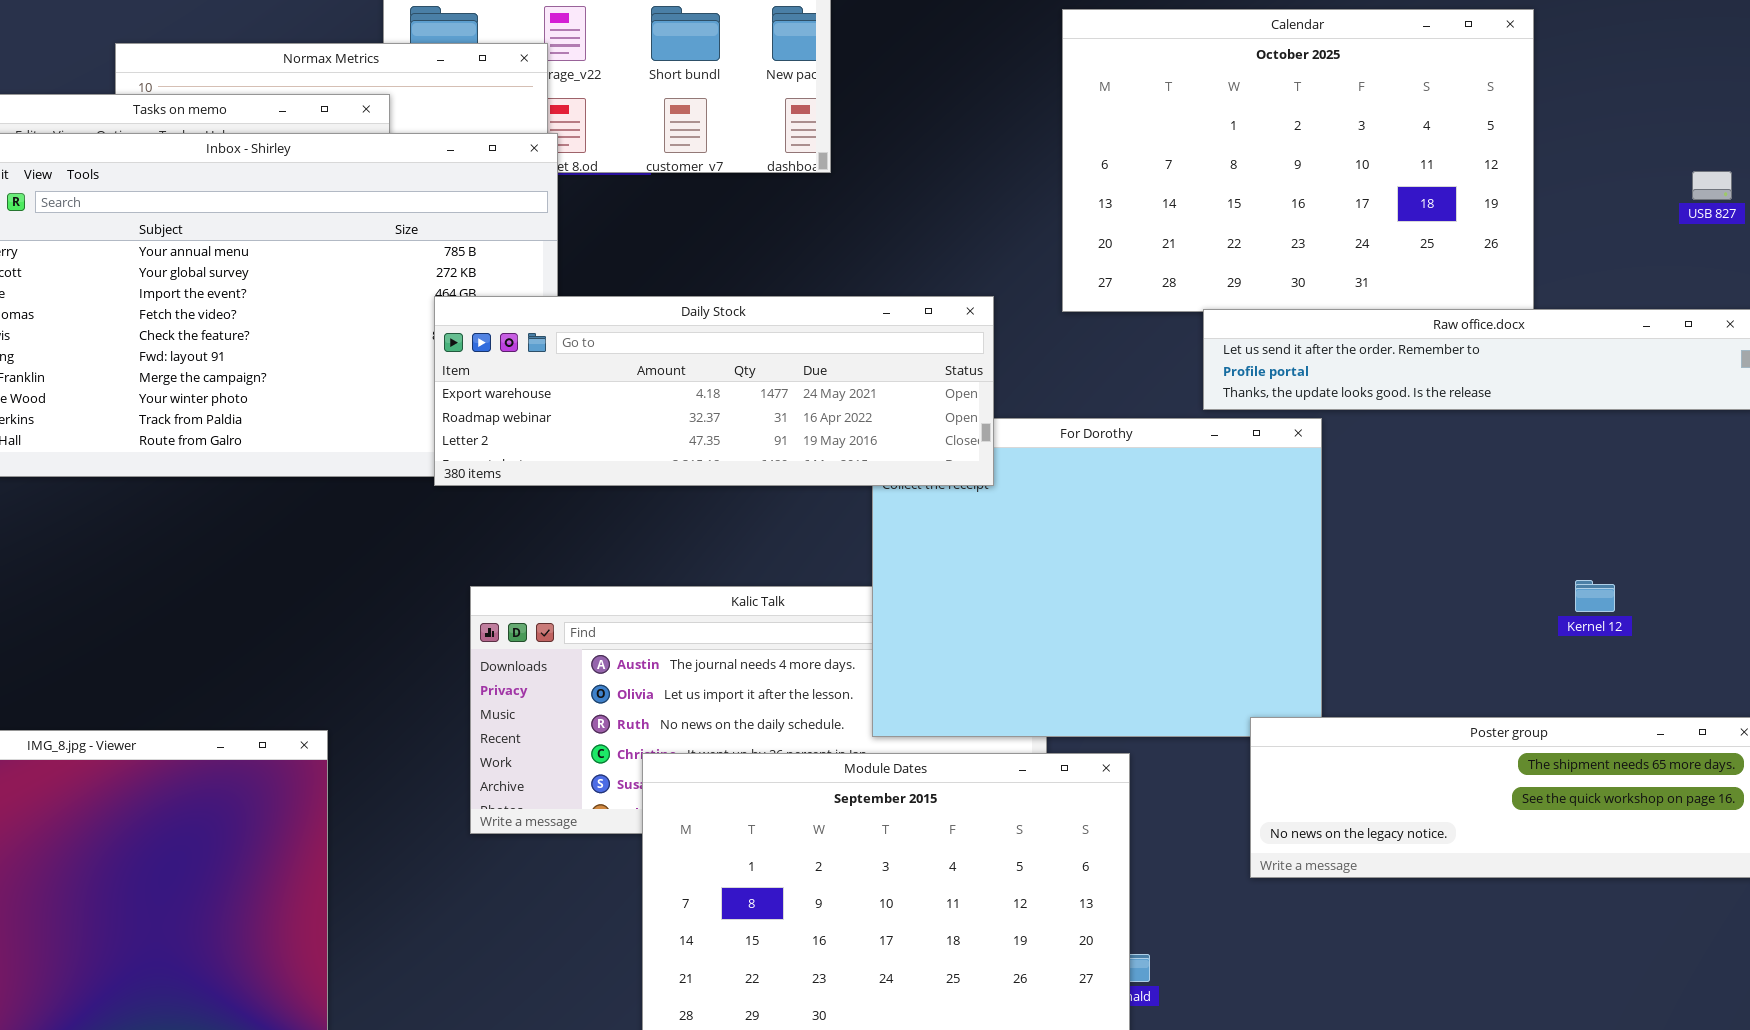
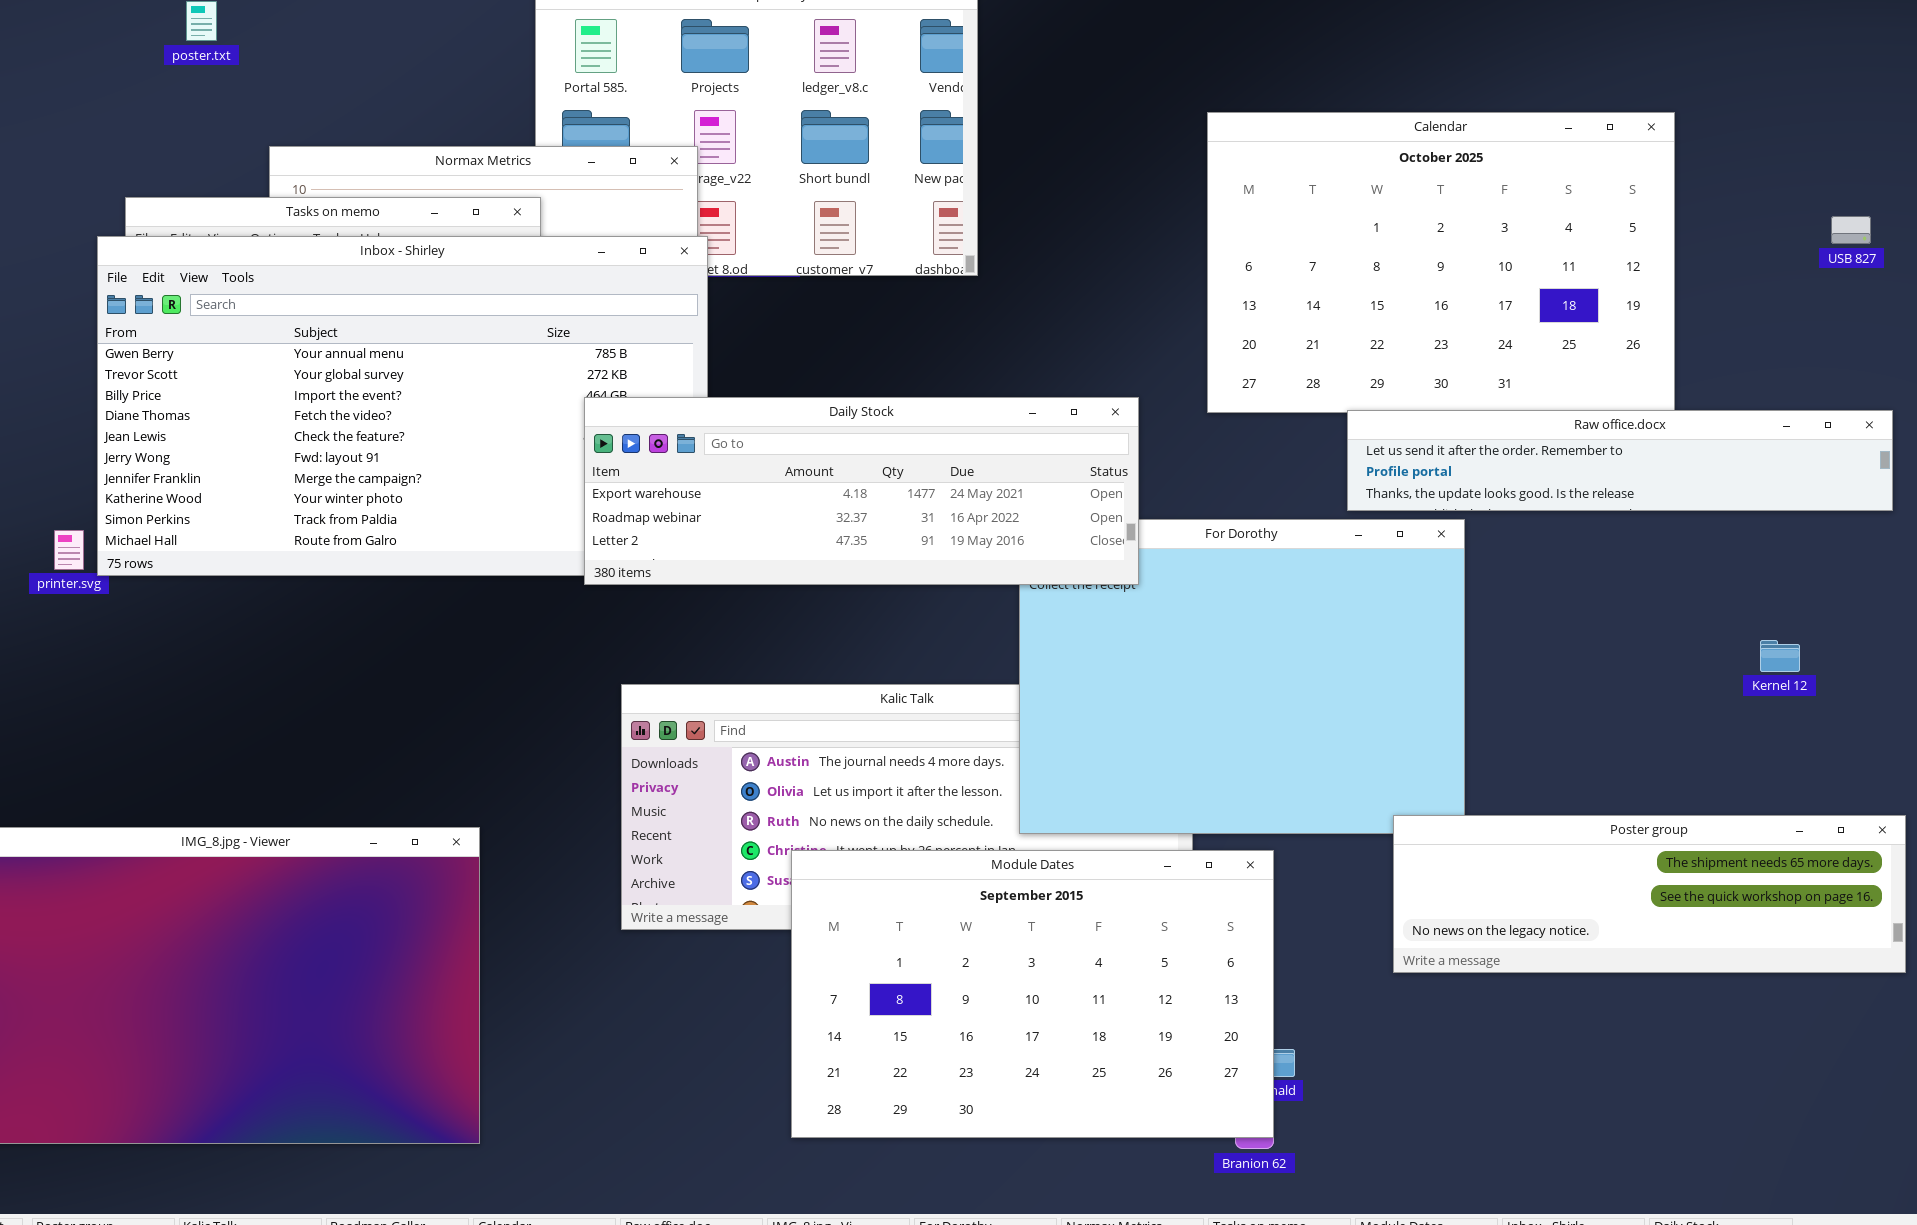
USB 827: [1692,171,1732,200] -> [1831,216,1871,244], moved
Kernel 12: [1575,580,1615,612] -> [1760,640,1800,672], moved

